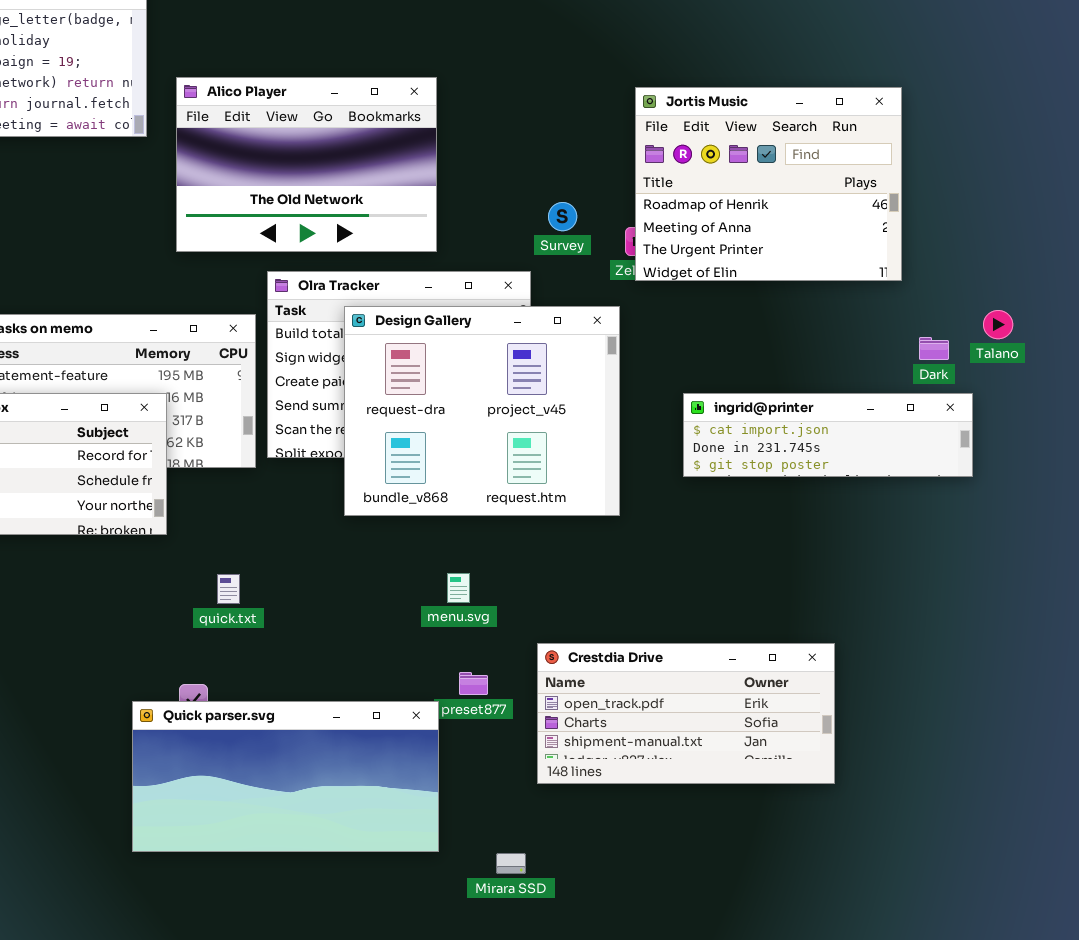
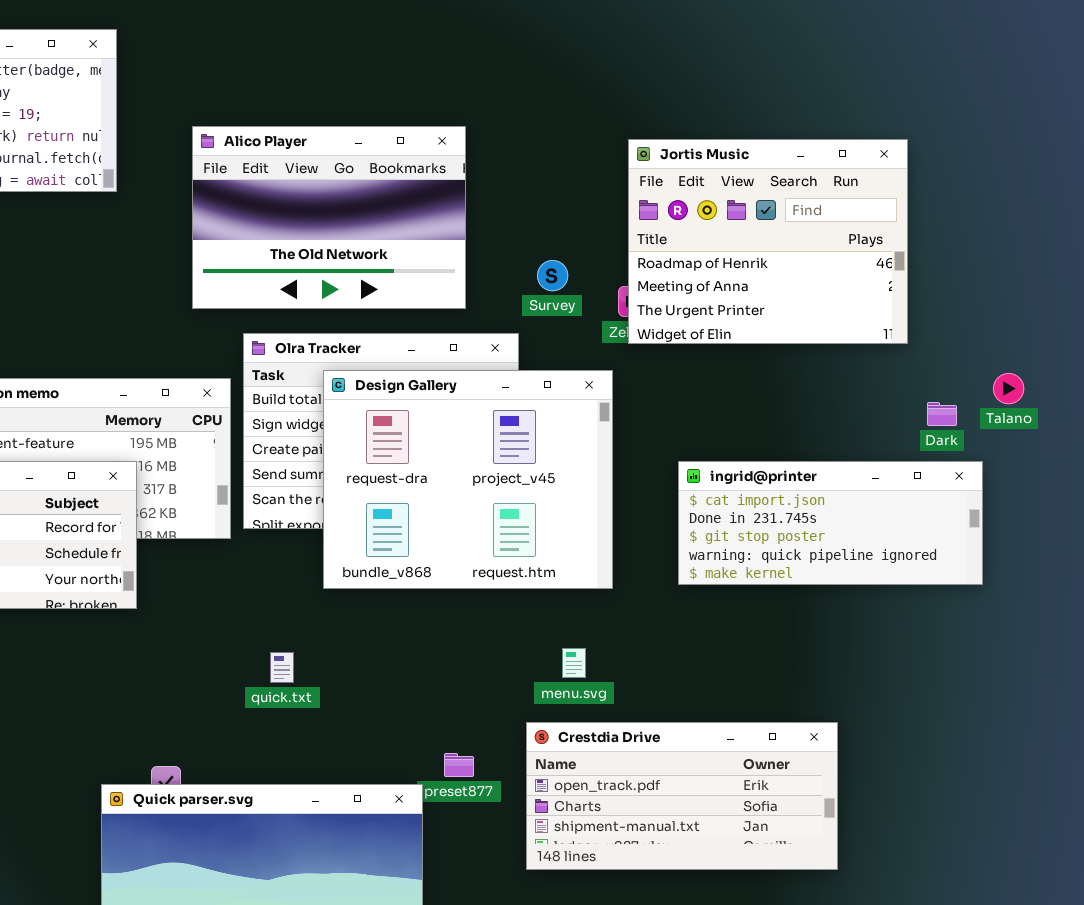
Alico Player: [176,77,437,252] -> [192,126,466,309], moved
ingrid@printer: [683,393,973,477] -> [678,461,983,585], resized
menu.svg: [447,573,470,603] -> [562,648,586,678], moved
quick.txt: [217,574,240,604] -> [270,652,294,683], moved

